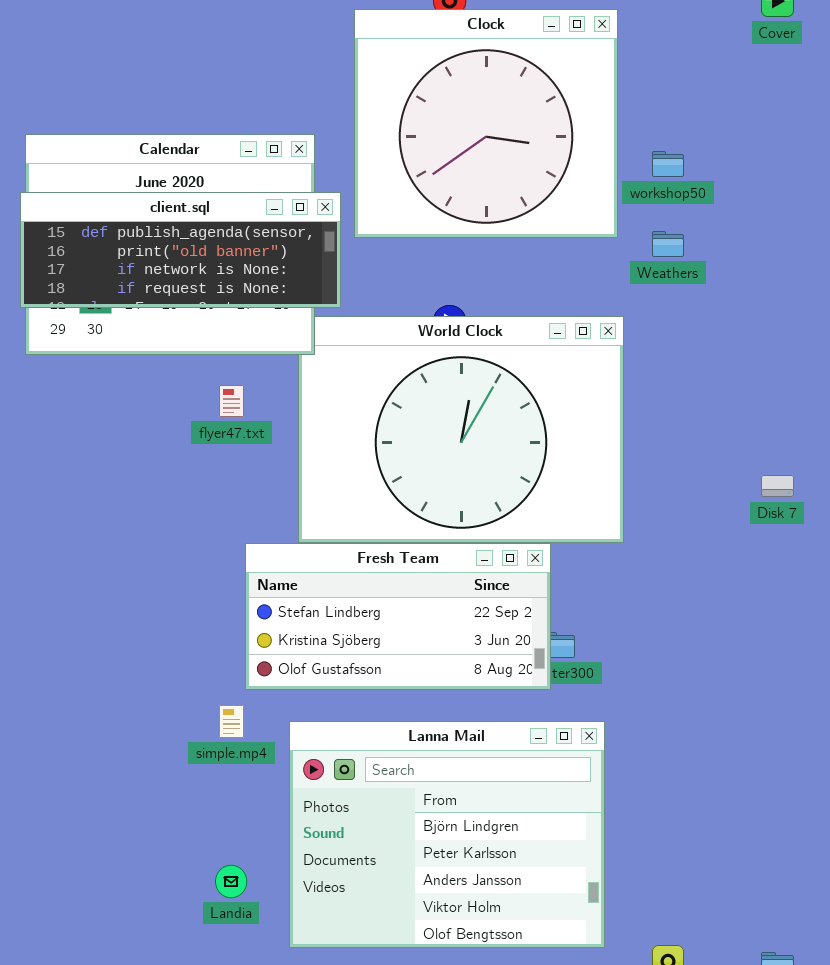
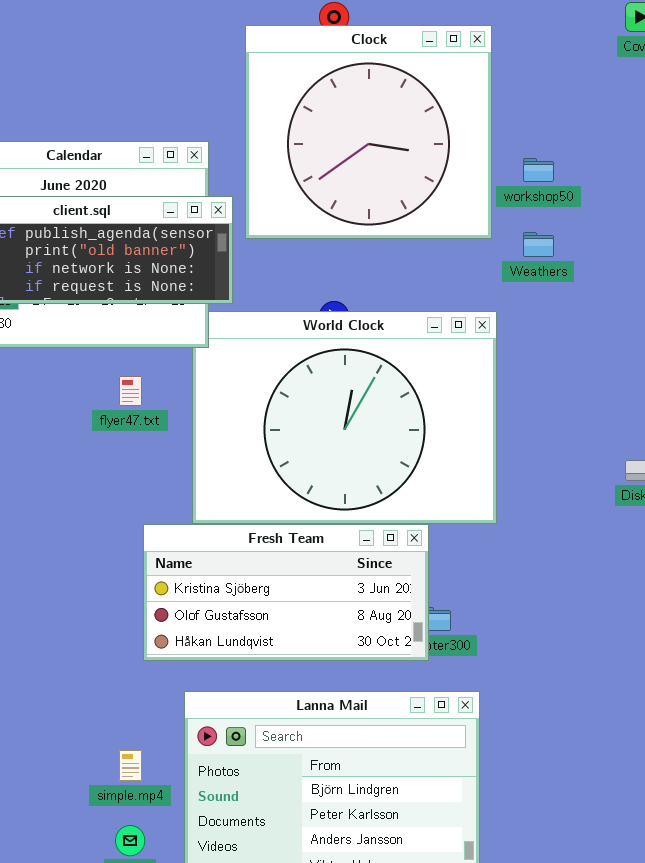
Fresh Team: [245,543,551,690] -> [143,524,429,661], scrolled down 1 row
simple.mp4: [219,705,244,738] -> [119,750,142,781], moved

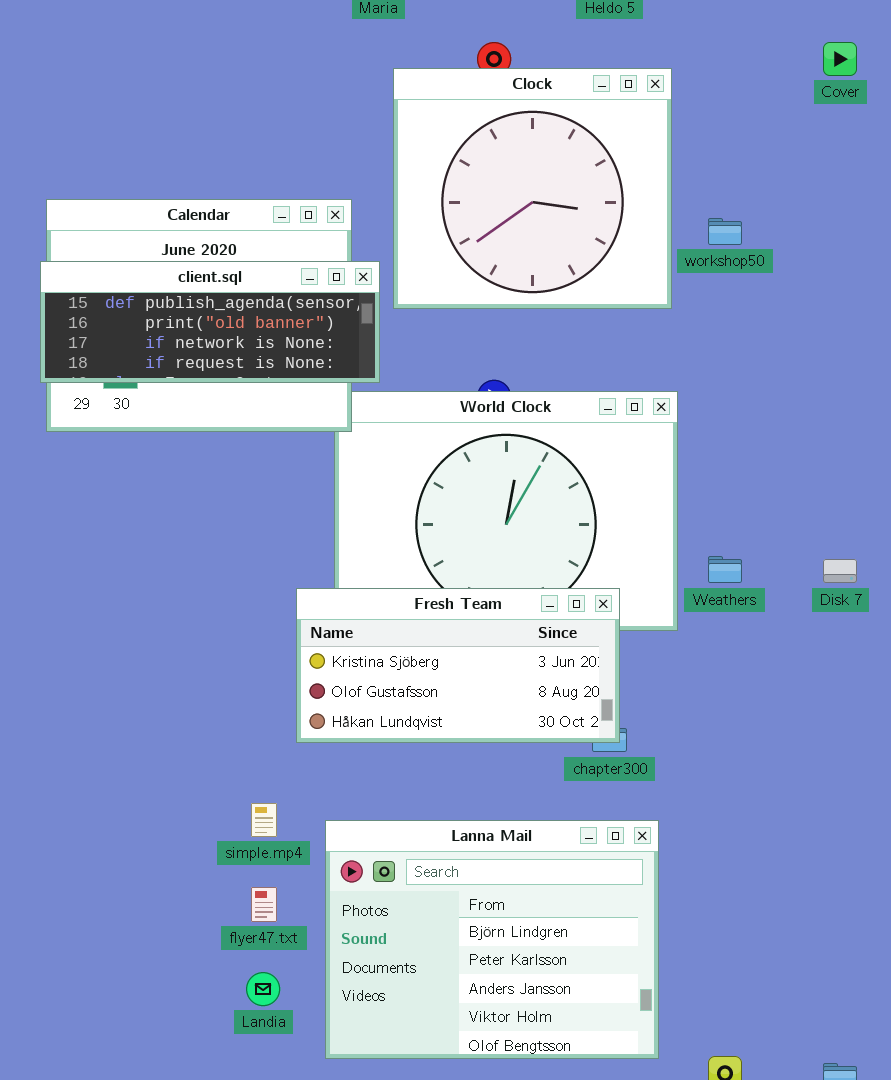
Weathers: [523,232,554,257] -> [708,556,742,583], moved
flyer47.txt: [119,376,142,406] -> [251,887,277,922], moved
Fresh Team: [143,524,429,661] -> [296,588,620,743], moved
simple.mp4: [119,750,142,781] -> [251,803,277,837], moved

